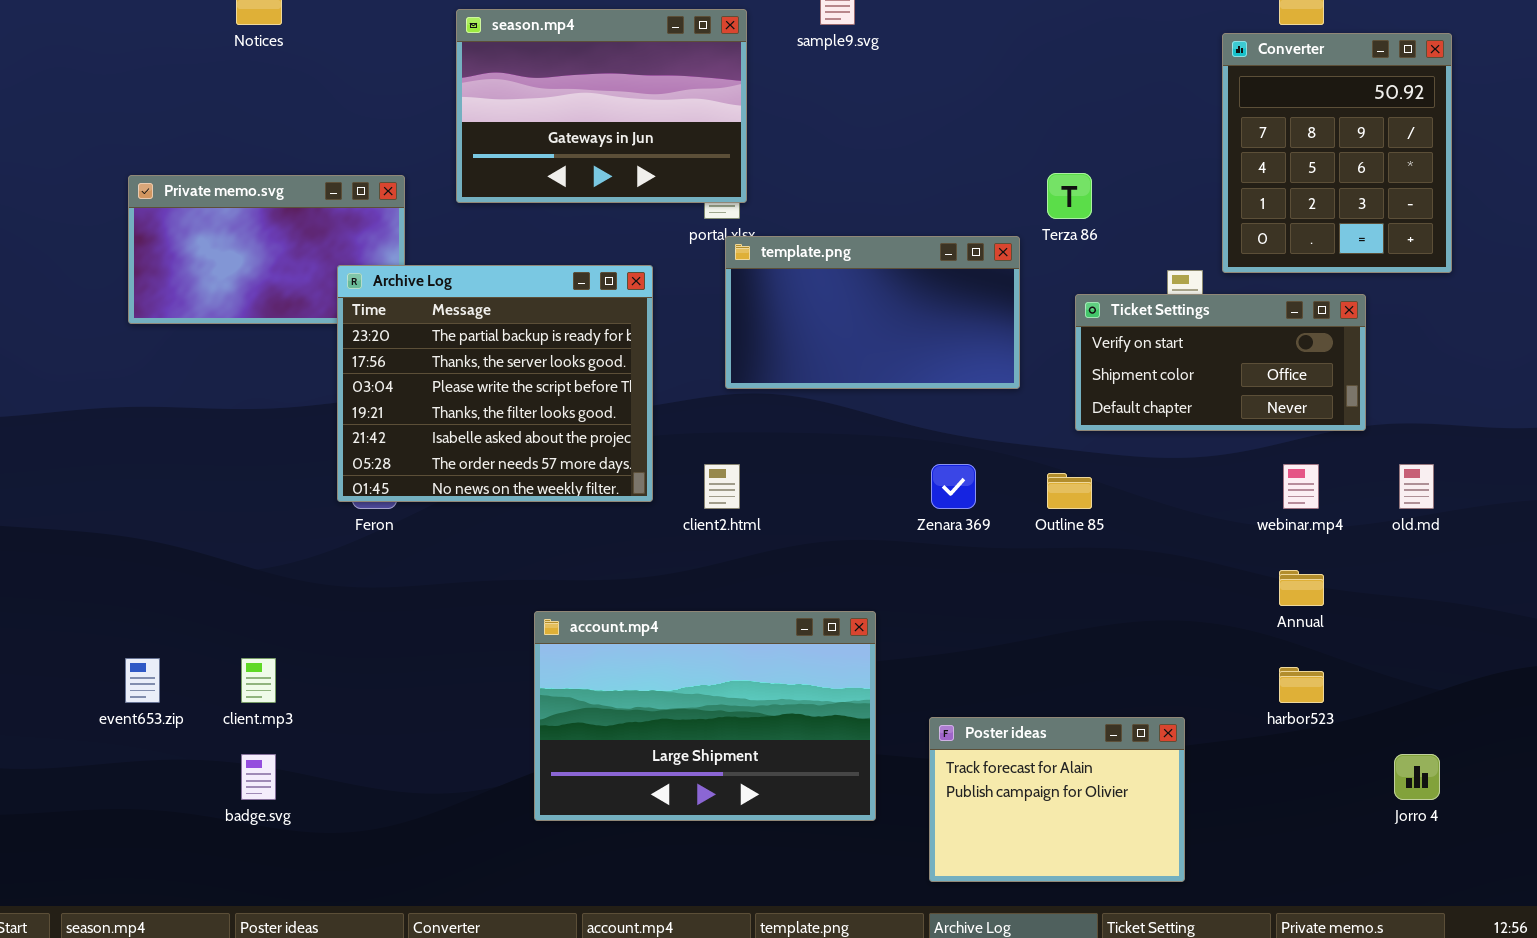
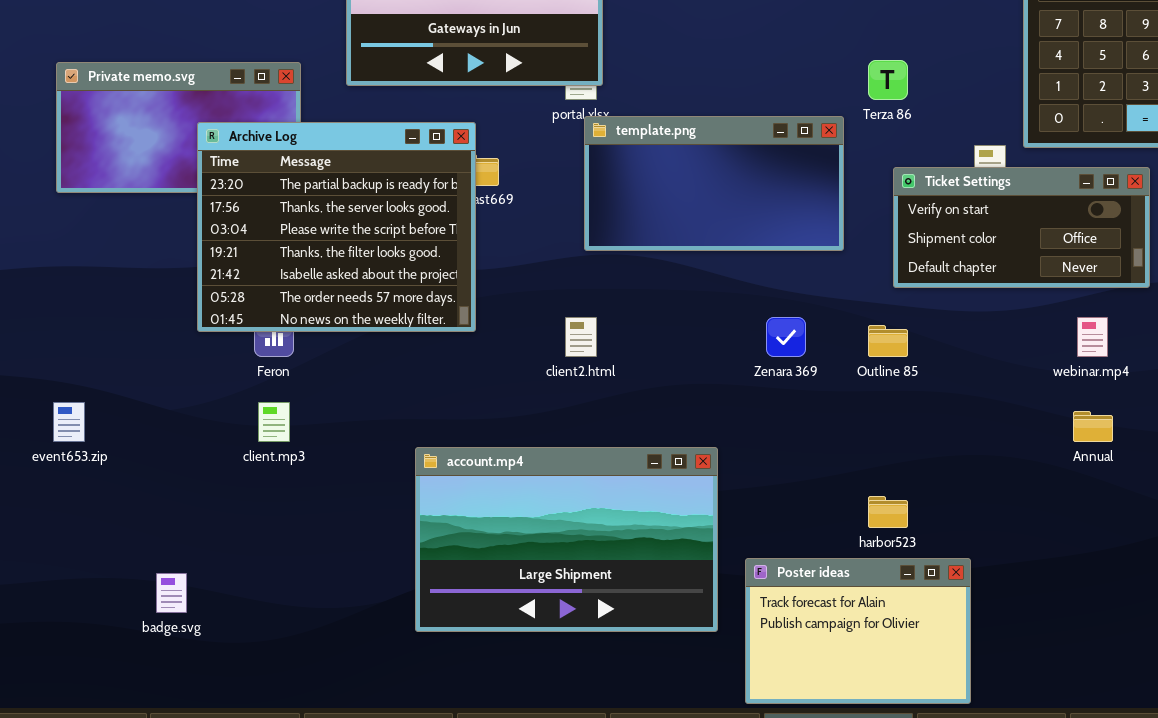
Archive Log: [337,265,653,502] -> [197,122,476,332], moved
event653.zip: [125,658,160,703] -> [53,402,85,442], moved
client.mp3: [241,658,276,703] -> [258,402,290,442], moved
harbor523: [1279,667,1324,703] -> [868,496,908,528], moved
Poster ideas: [929,717,1185,882] -> [745,558,971,704], moved

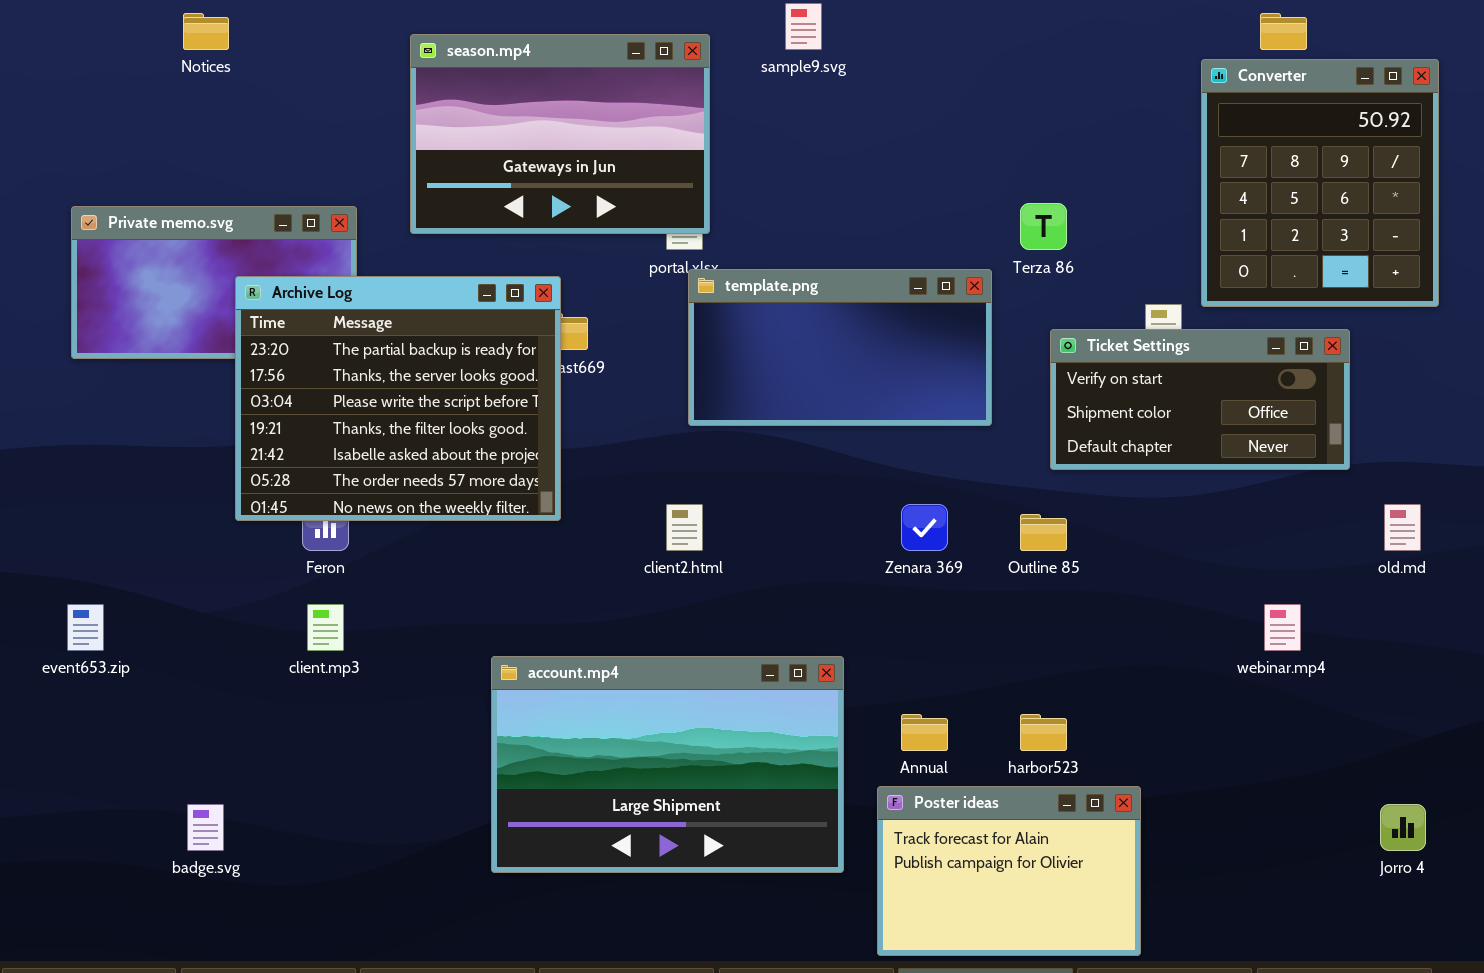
webinar.mp4: [1077,317,1108,357] -> [1264,604,1301,651], moved
Annual: [1073,411,1113,442] -> [901,714,948,751], moved

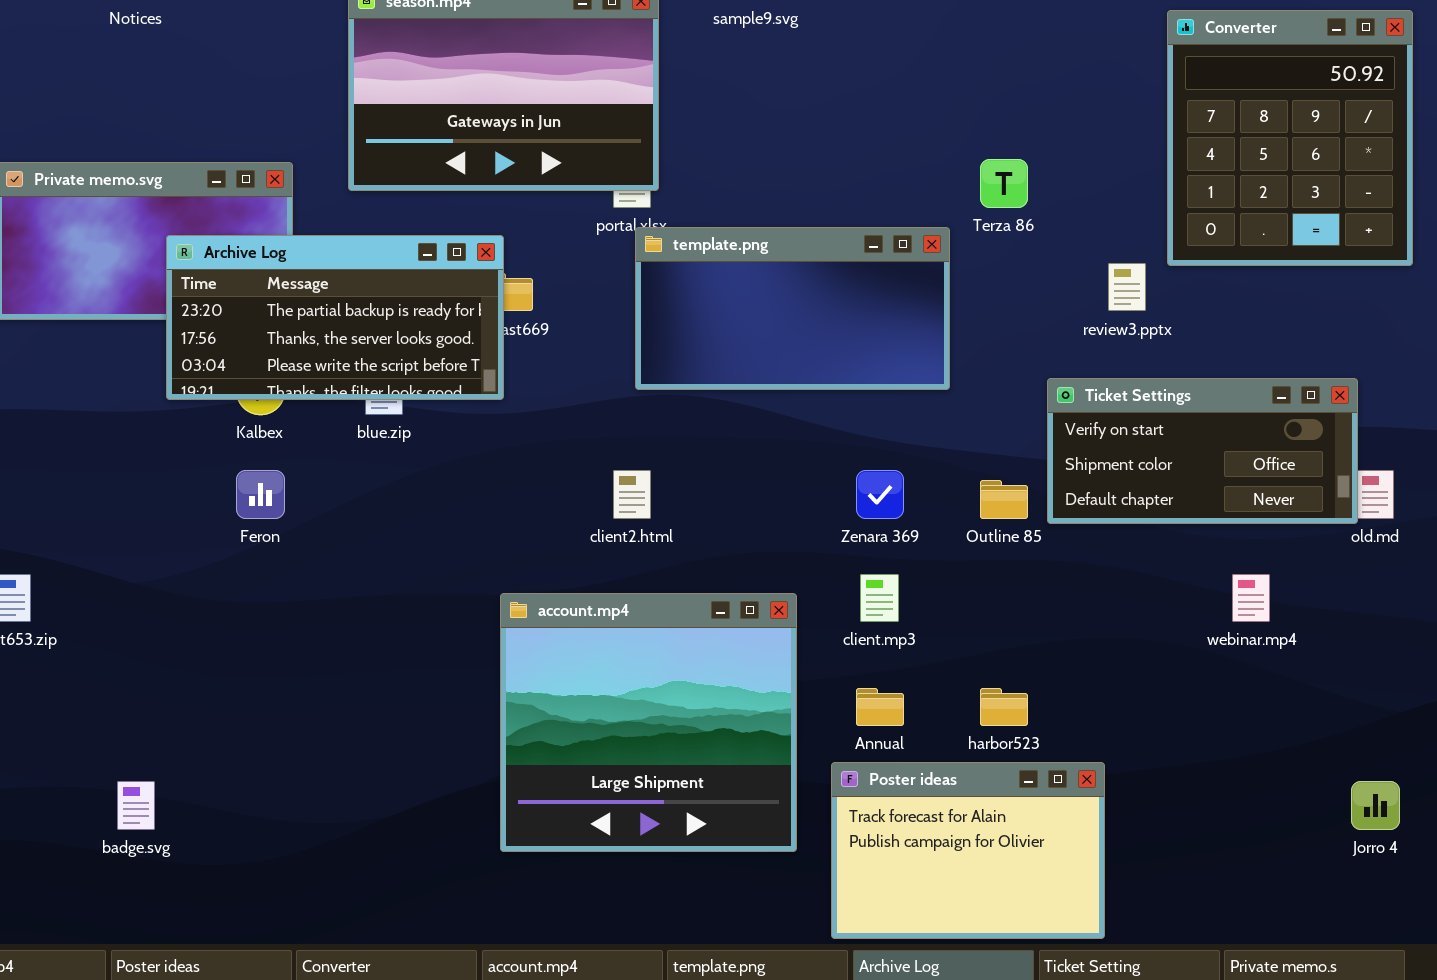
Archive Log: [235,276,561,521] -> [166,235,504,400], resized
Ticket Settings: [1050,329,1350,470] -> [1047,378,1358,524], moved
client.mp3: [307,604,344,651] -> [860,574,899,622], moved
account.mp4: [491,656,844,873] -> [500,593,797,852], resized

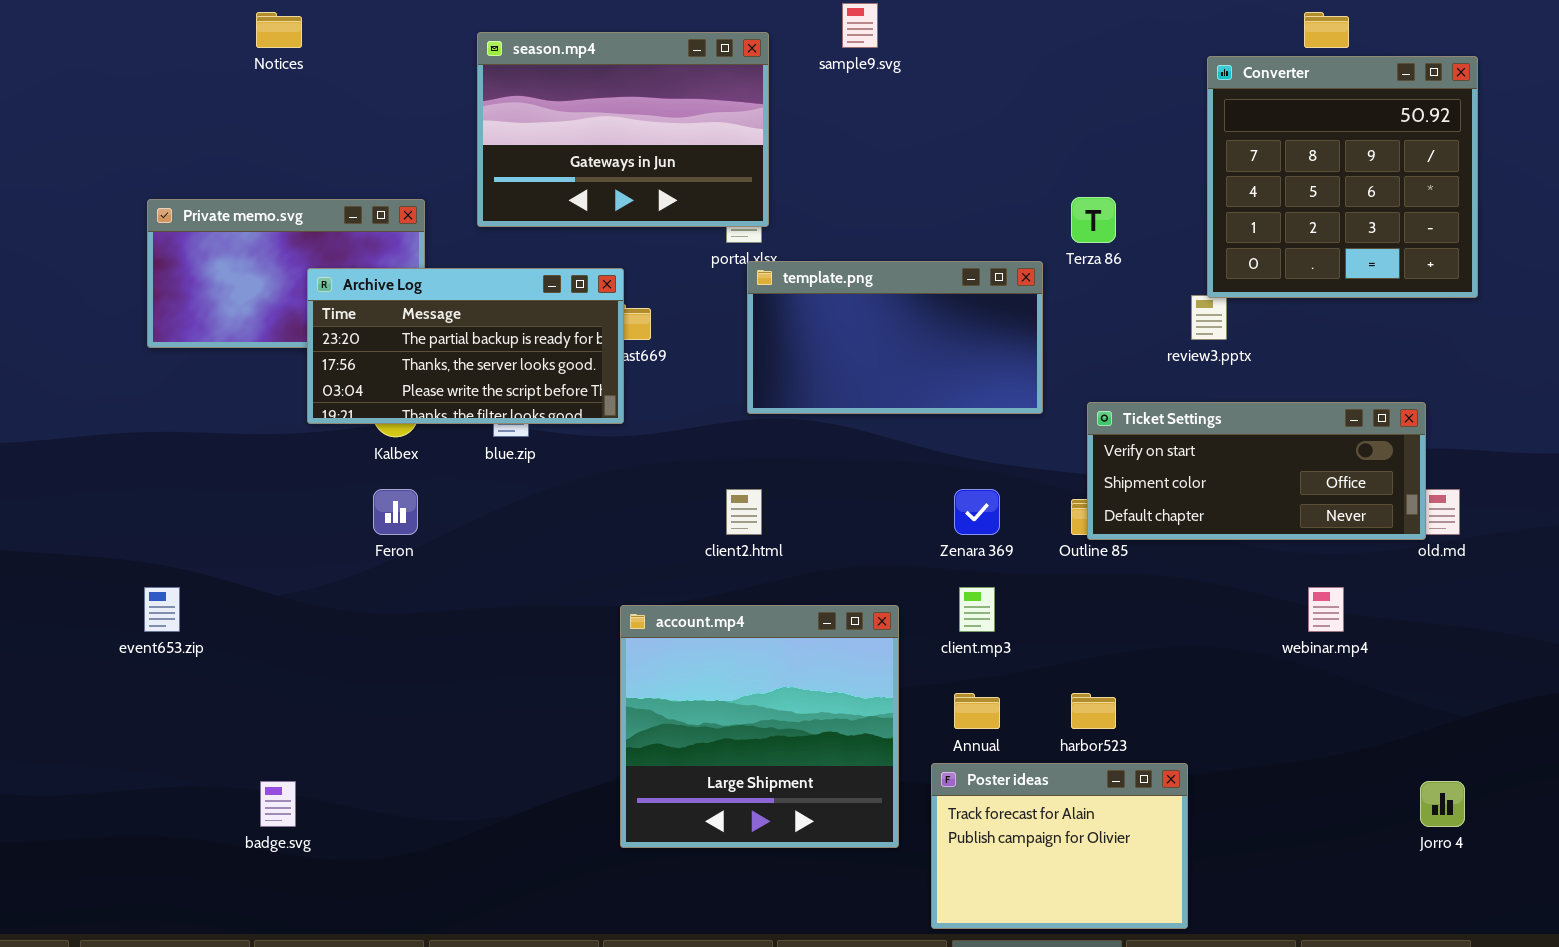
Converter: [1167,10,1413,266] -> [1207,56,1478,298], resized
Ticket Settings: [1047,378,1358,524] -> [1087,402,1426,540], resized

